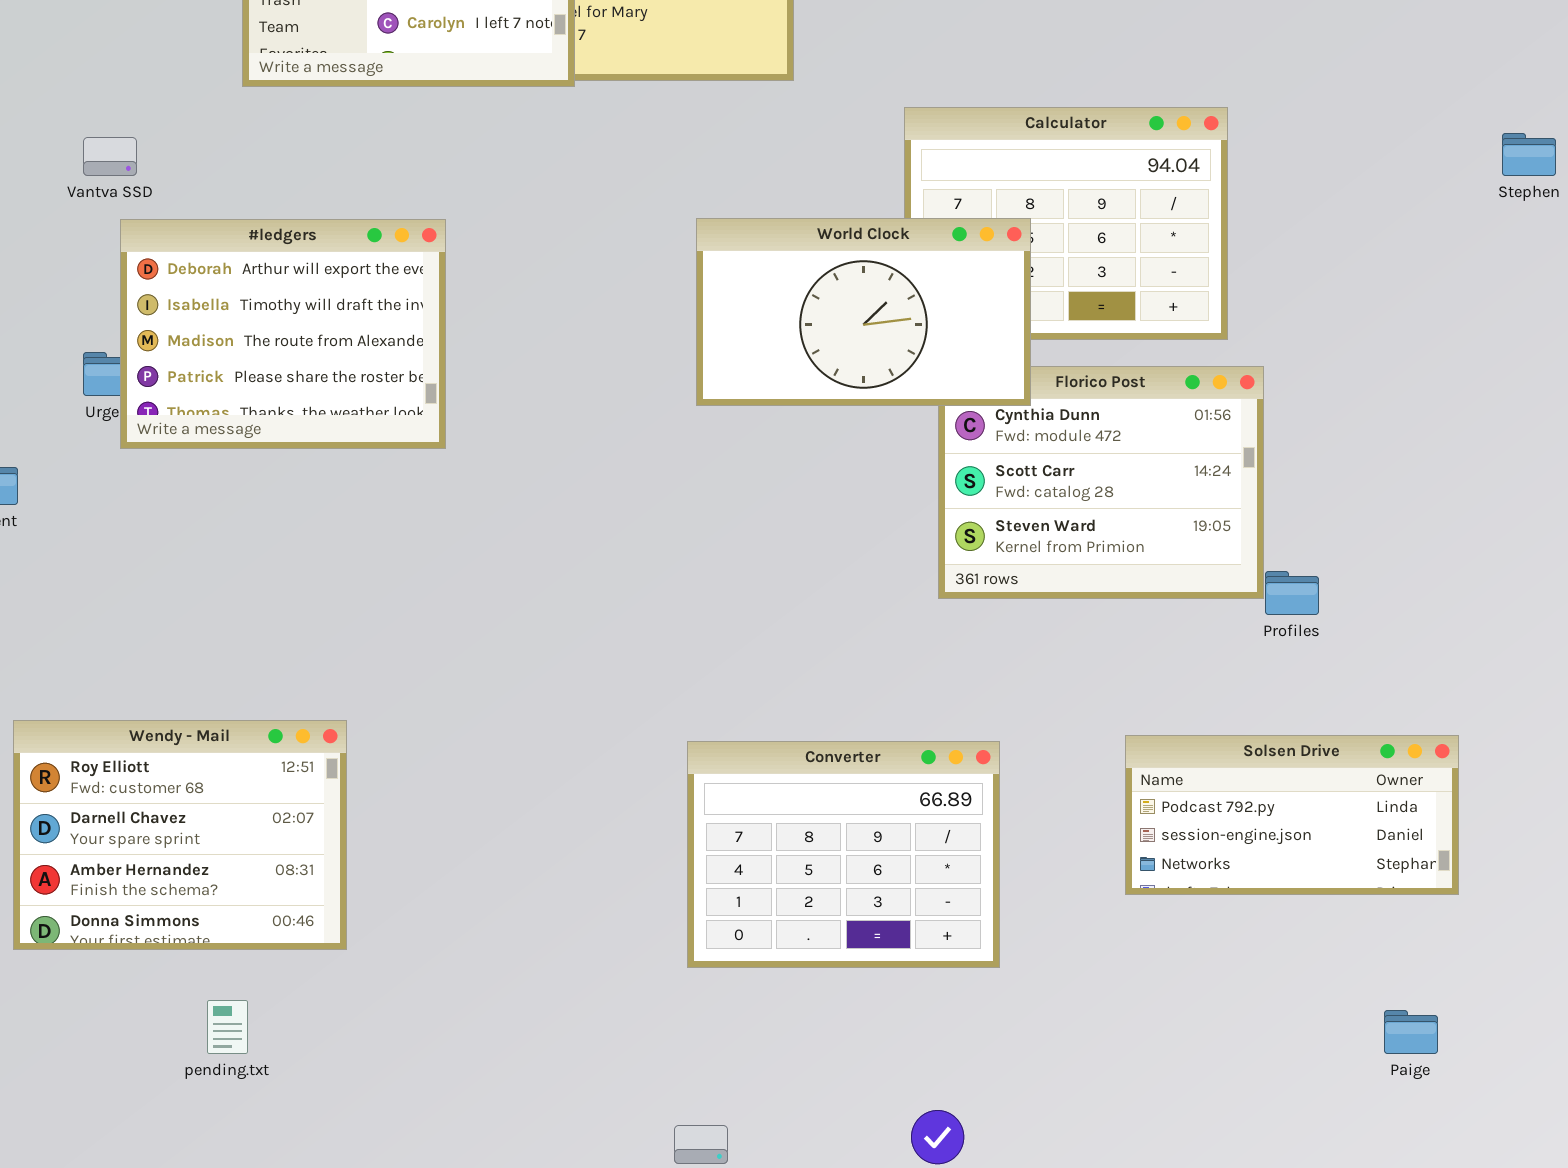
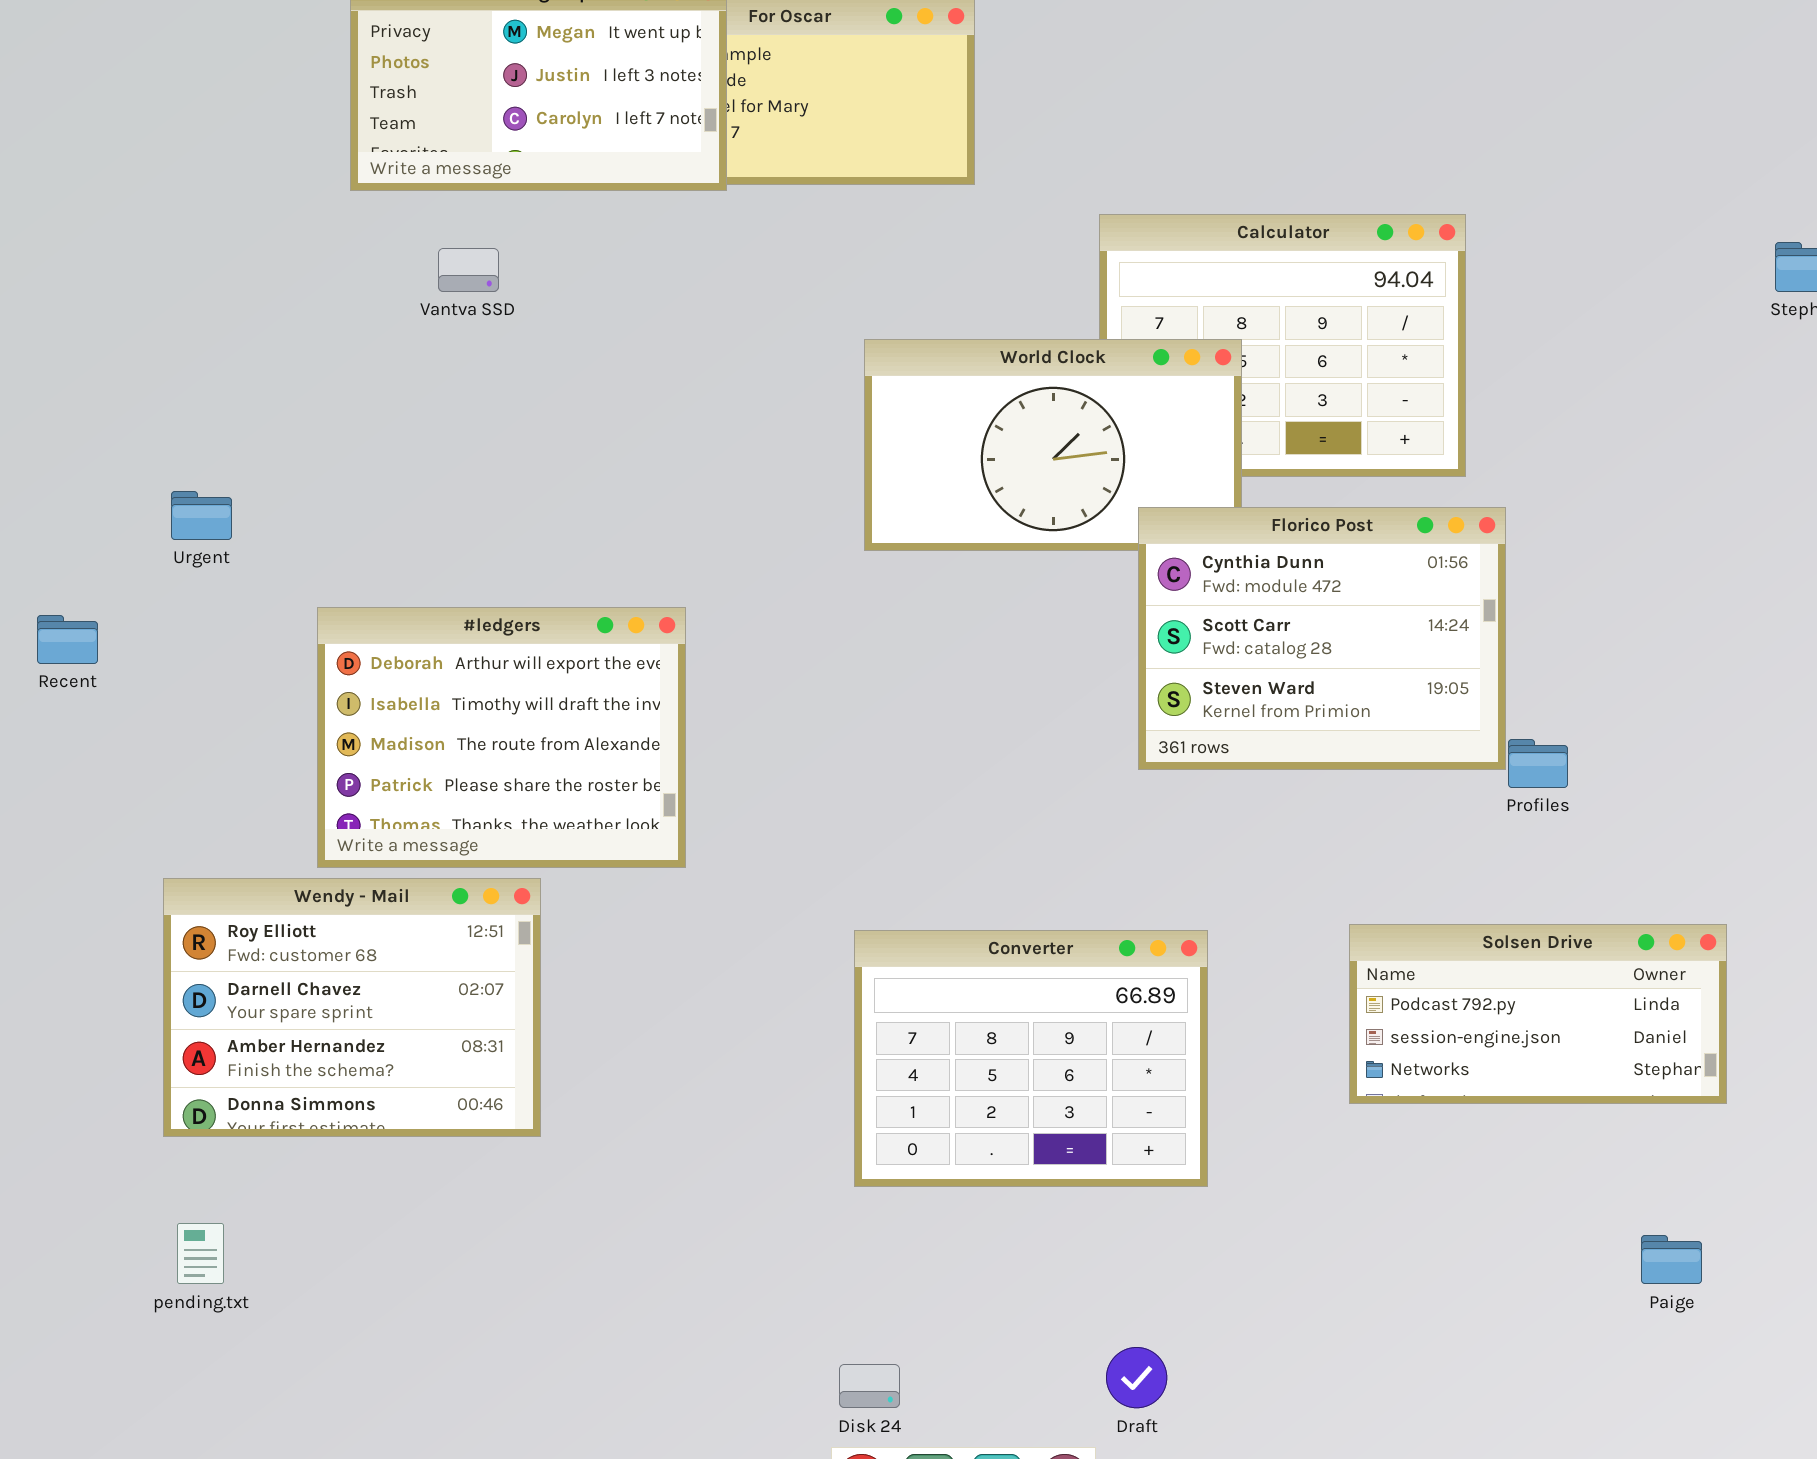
Vantva SSD: [83,137,137,176] -> [438,248,499,292], moved
#ledgers: [120,219,446,449] -> [317,607,686,868], moved
Florico Post: [938,366,1264,599] -> [1138,507,1506,770], raised
Wendy - Mail: [13,720,347,950] -> [163,878,541,1137], moved
pending.txt: [207,1000,248,1054] -> [177,1223,224,1284], moved

